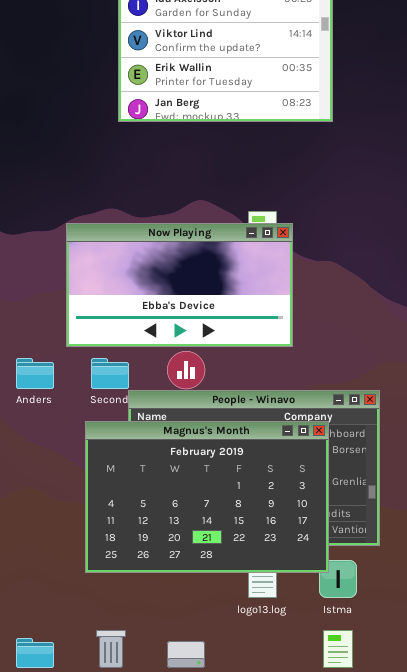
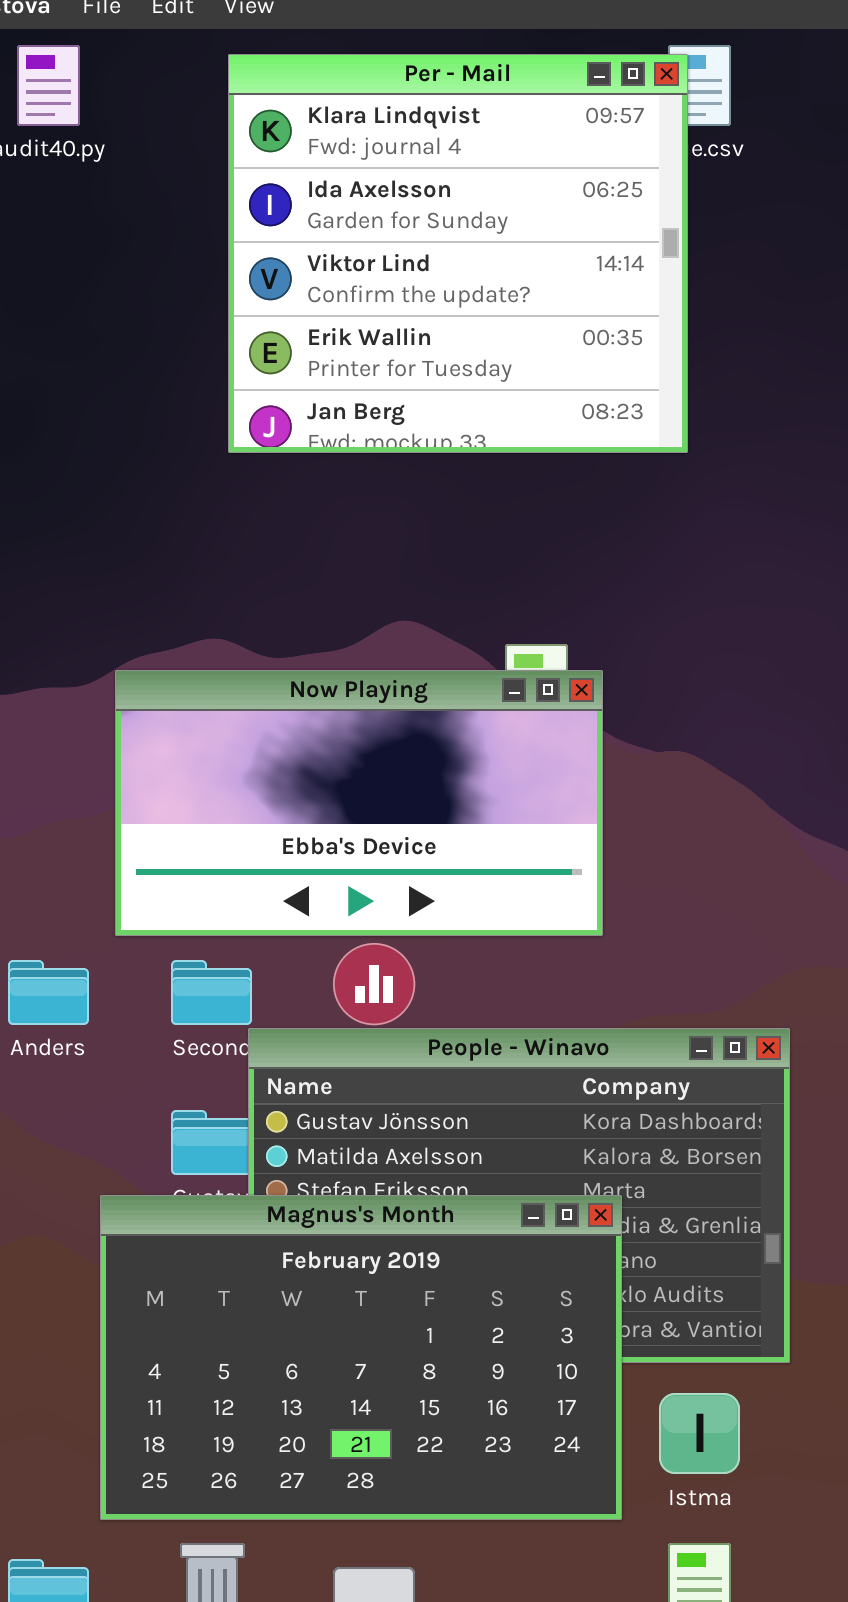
Magnus's Month: [85,421,329,573] -> [100,1195,622,1520], moved

